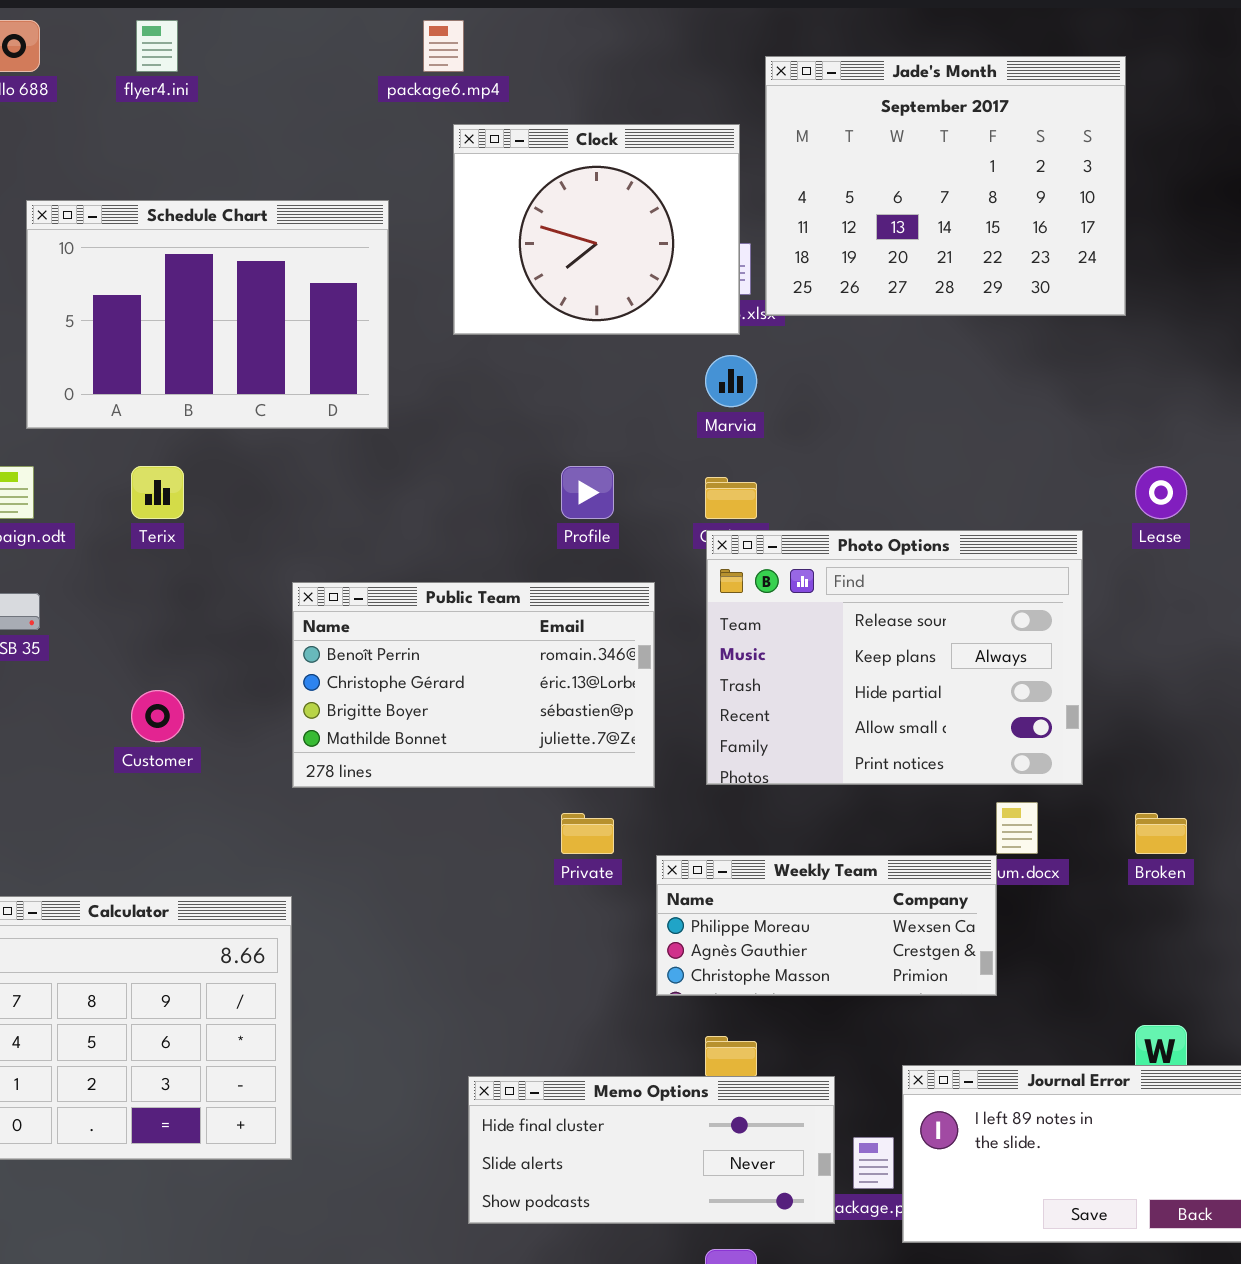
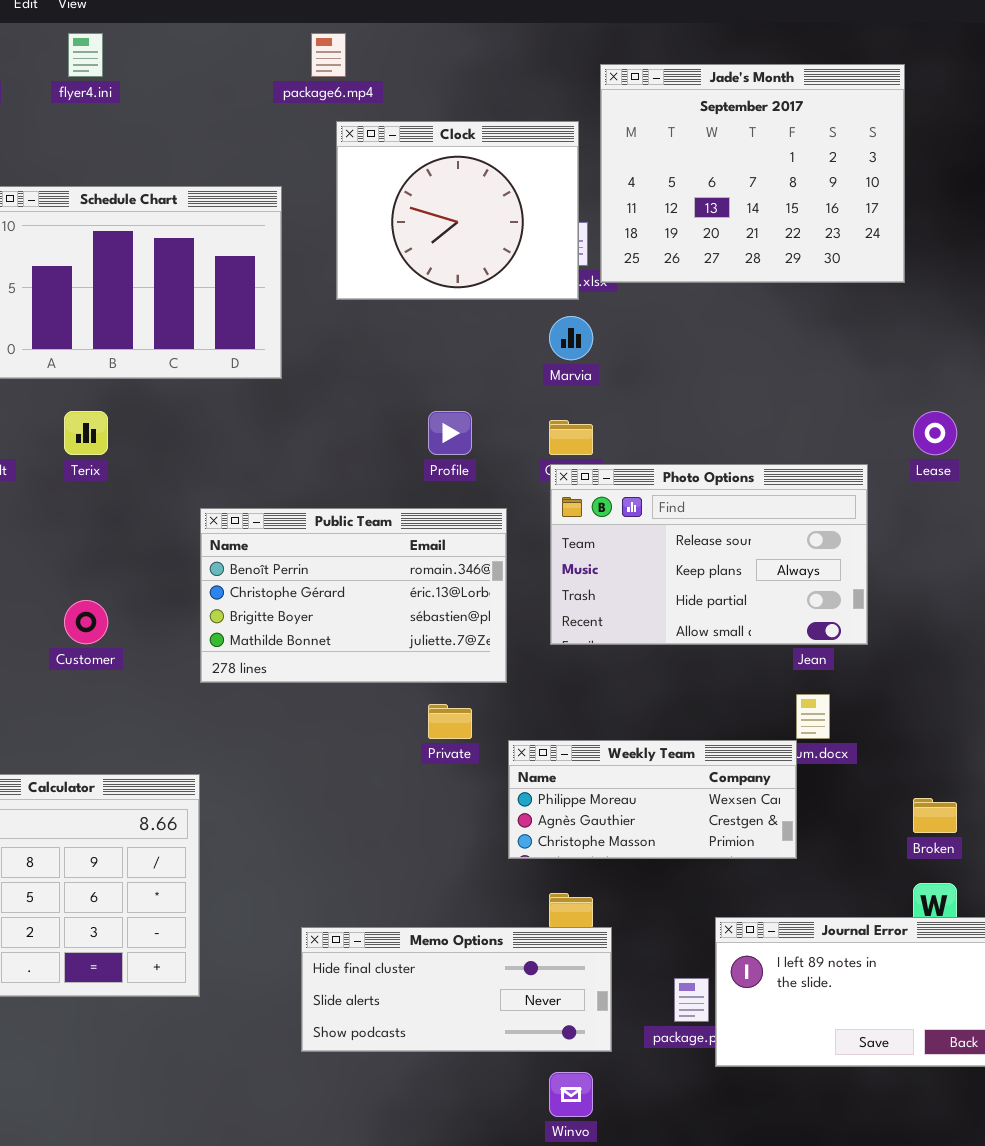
Photo Options: [706,530,1083,785] -> [550,464,868,645], resized
Broken: [1135,813,1187,854] -> [913,798,957,833], moved
Memo Options: [468,1076,835,1224] -> [301,927,612,1052], moved

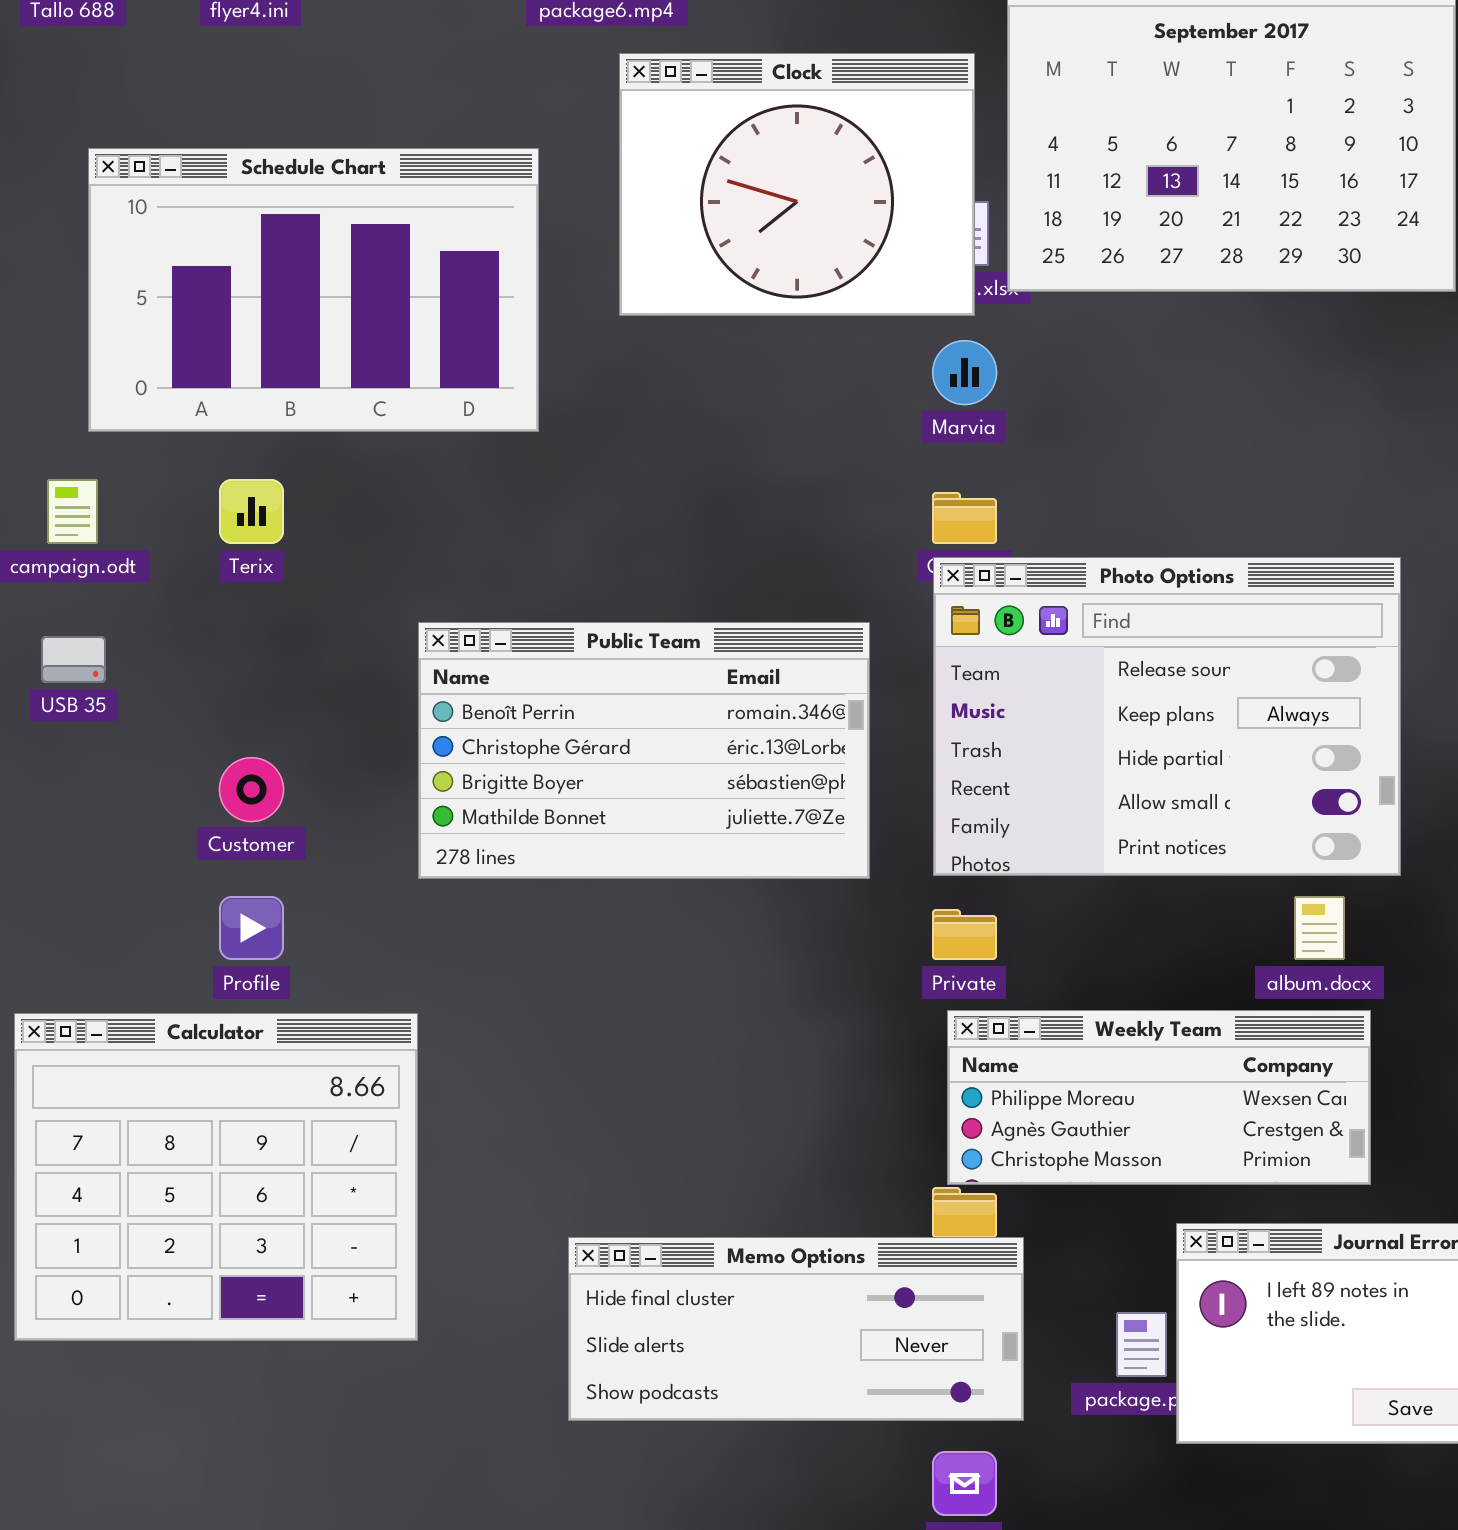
Profile: [428,411,472,455] -> [219,896,284,960], moved
Photo Options: [550,464,868,645] -> [933,557,1401,876], resized
Private: [428,704,472,739] -> [932,909,997,960], moved
Weekly Team: [508,740,797,859] -> [947,1010,1371,1185], moved

